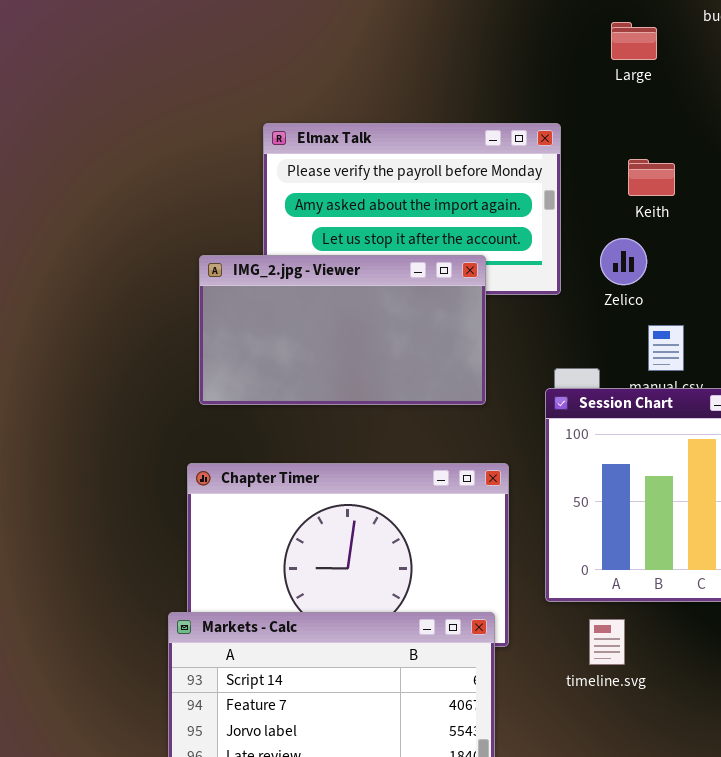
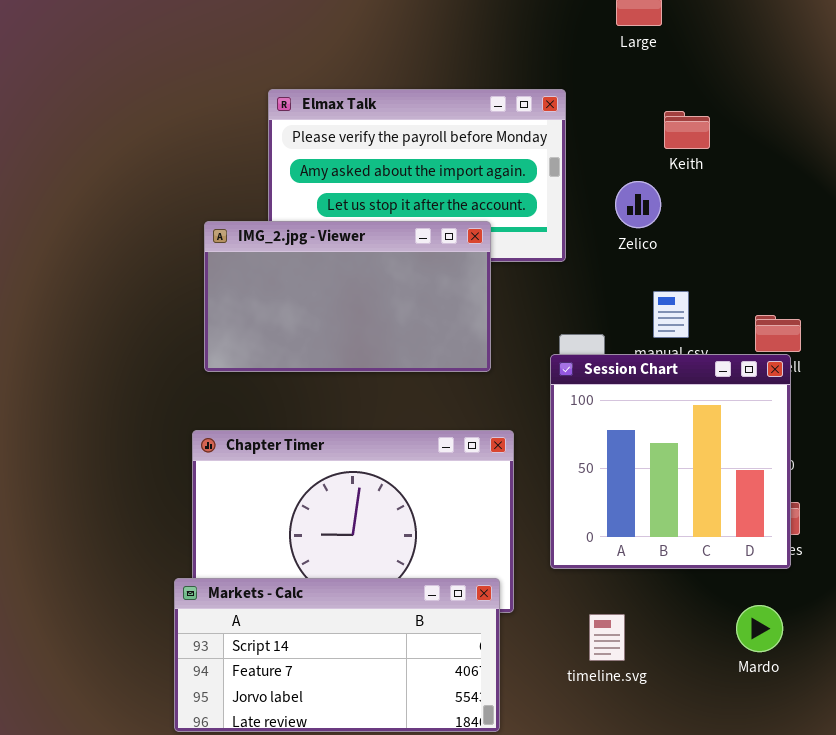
Keith: [628,159,675,196] -> [664,111,710,149], moved
Zelico: [600,238,647,285] -> [615,181,661,228], moved
timeline.svg: [589,619,625,665] -> [589,614,625,661], moved

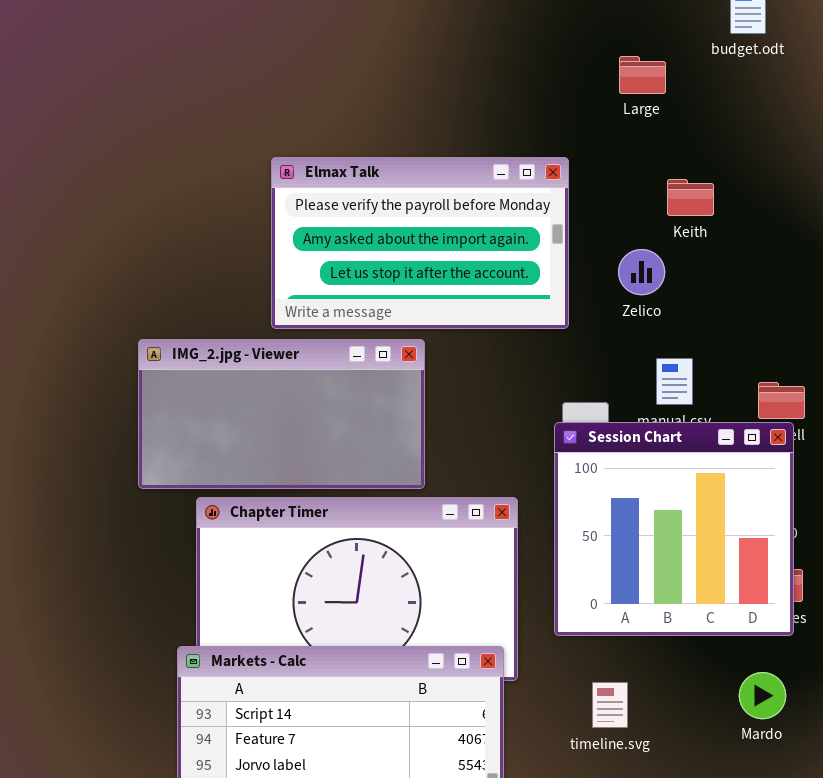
IMG_2.jpg - Viewer: [204,221,491,372] -> [138,339,425,489], moved

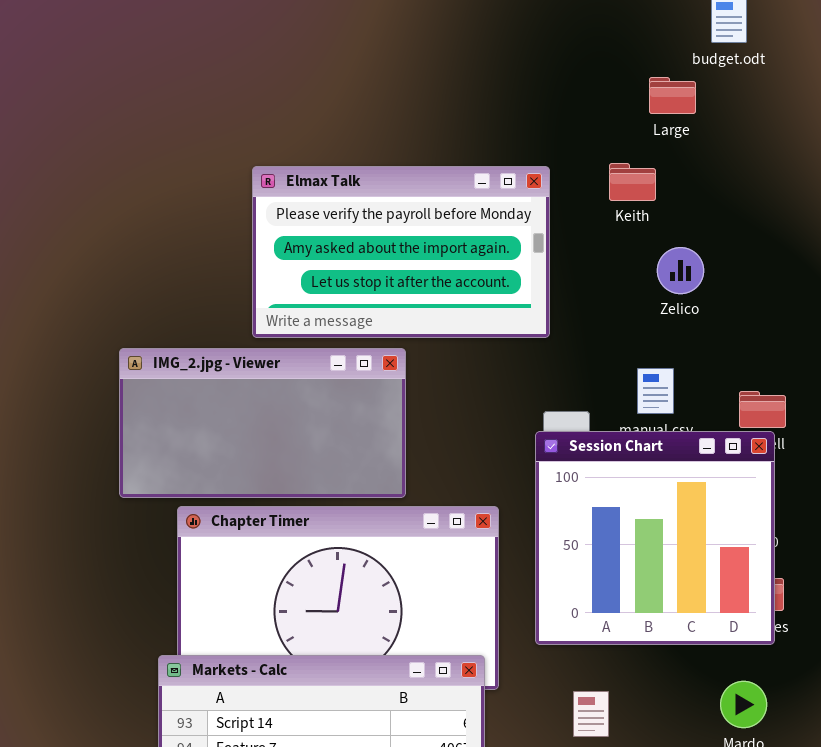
Large: [619,56,666,94] -> [649,77,696,114], moved
Keith: [667,179,714,216] -> [609,163,656,201], moved
Zelico: [618,249,665,295] -> [657,247,704,294], moved

